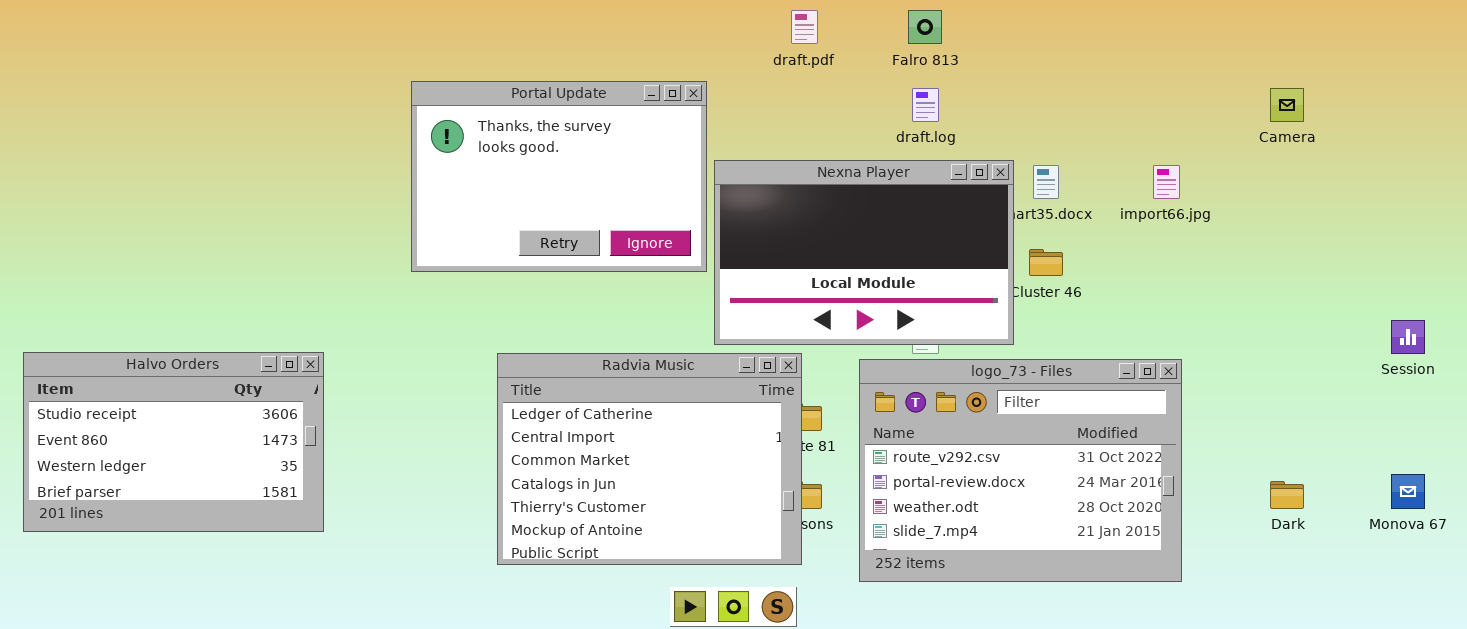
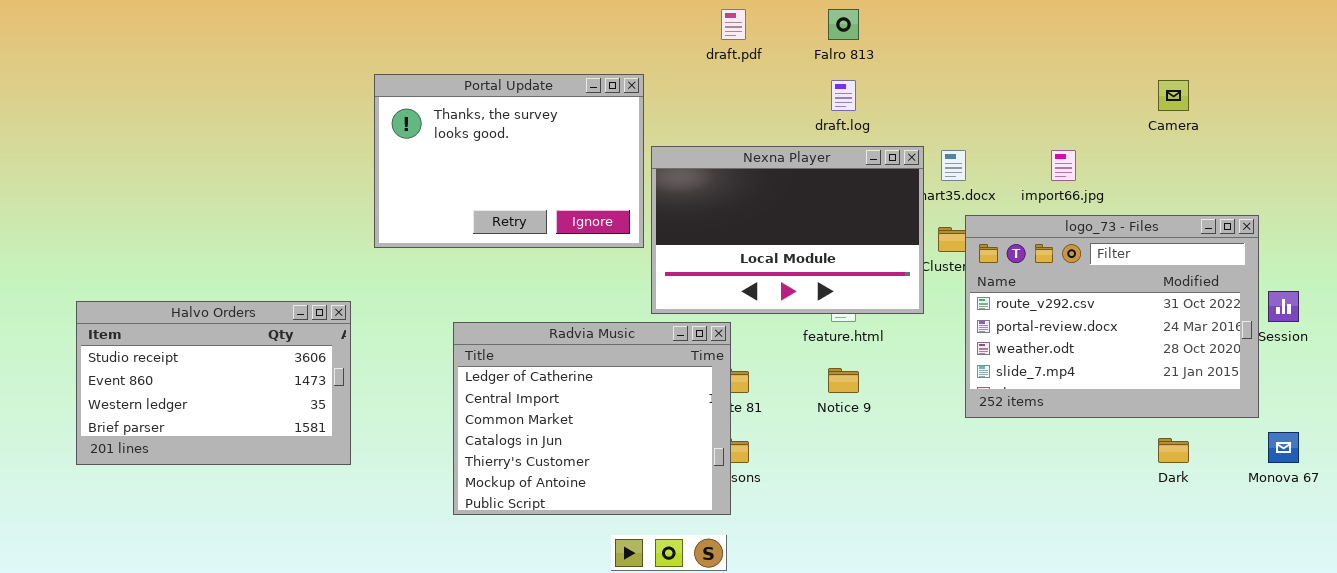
Halvo Orders: [23,352,324,532] -> [76,301,351,465], moved
logo_73 - Files: [859,359,1182,582] -> [965,215,1259,418], moved

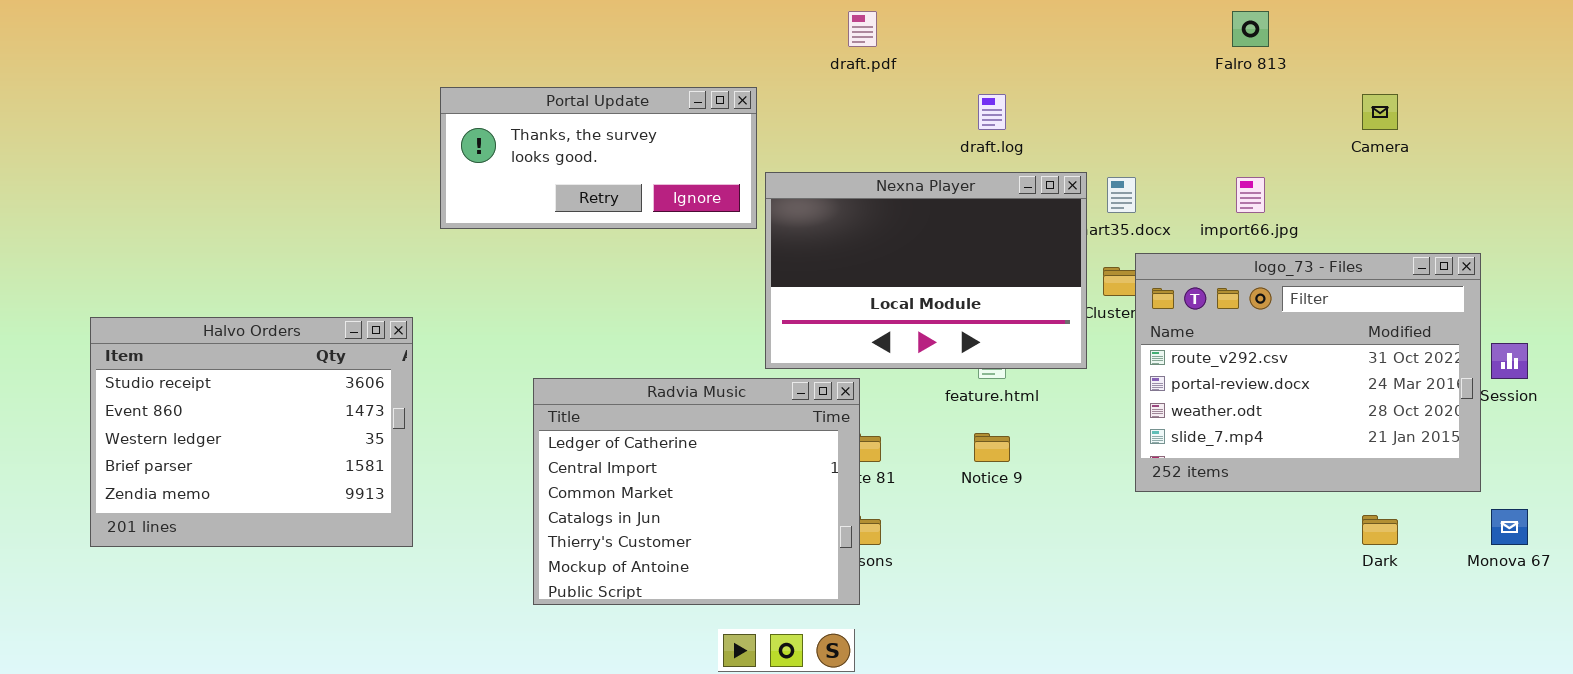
Falro 813: [828,9,859,40] -> [1232,11,1269,47], moved
Portal Update: [374,74,644,248] -> [440,87,757,229], resized
Halvo Orders: [76,301,351,465] -> [90,317,413,547], resized

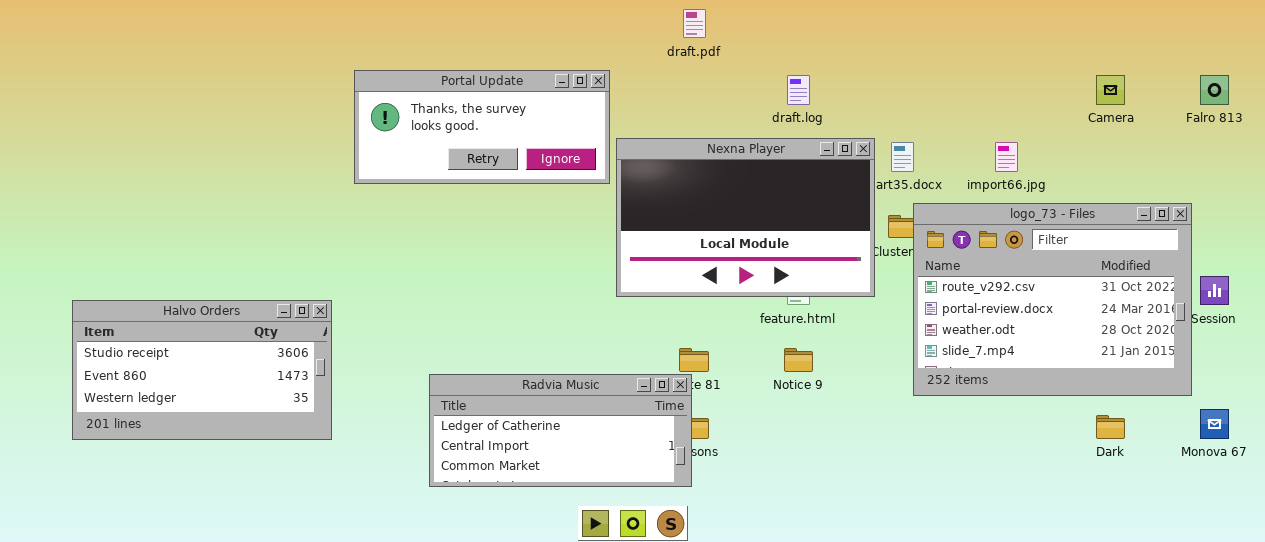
Falro 813: [1232,11,1269,47] -> [1200,75,1229,105], moved
Halvo Orders: [90,317,413,547] -> [72,300,332,440], resized
Radvia Music: [533,378,860,605] -> [429,374,692,487], resized

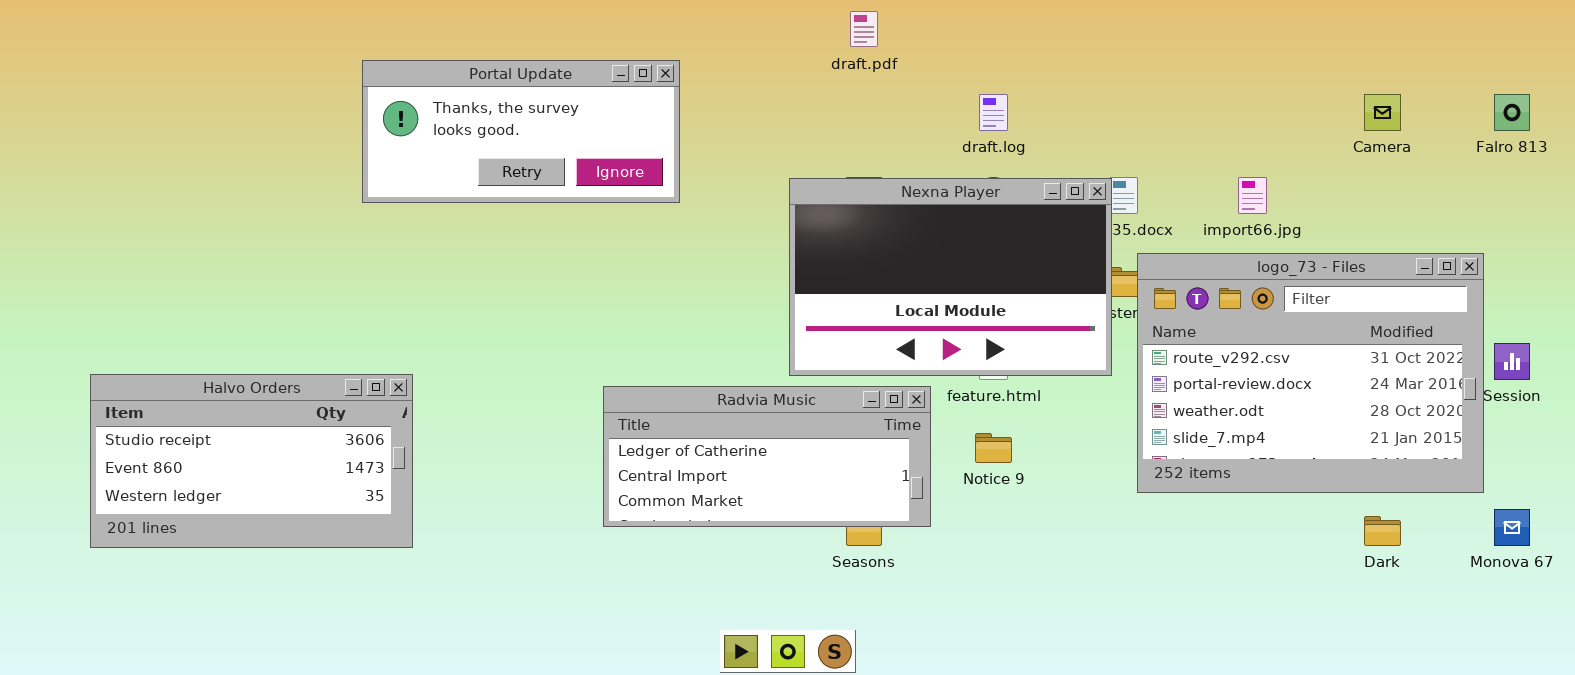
Portal Update: [354,70,610,184] -> [362,60,680,203], moved
Nexna Player: [616,138,875,297] -> [789,178,1112,376], moved
Radvia Music: [429,374,692,487] -> [603,386,931,527], moved

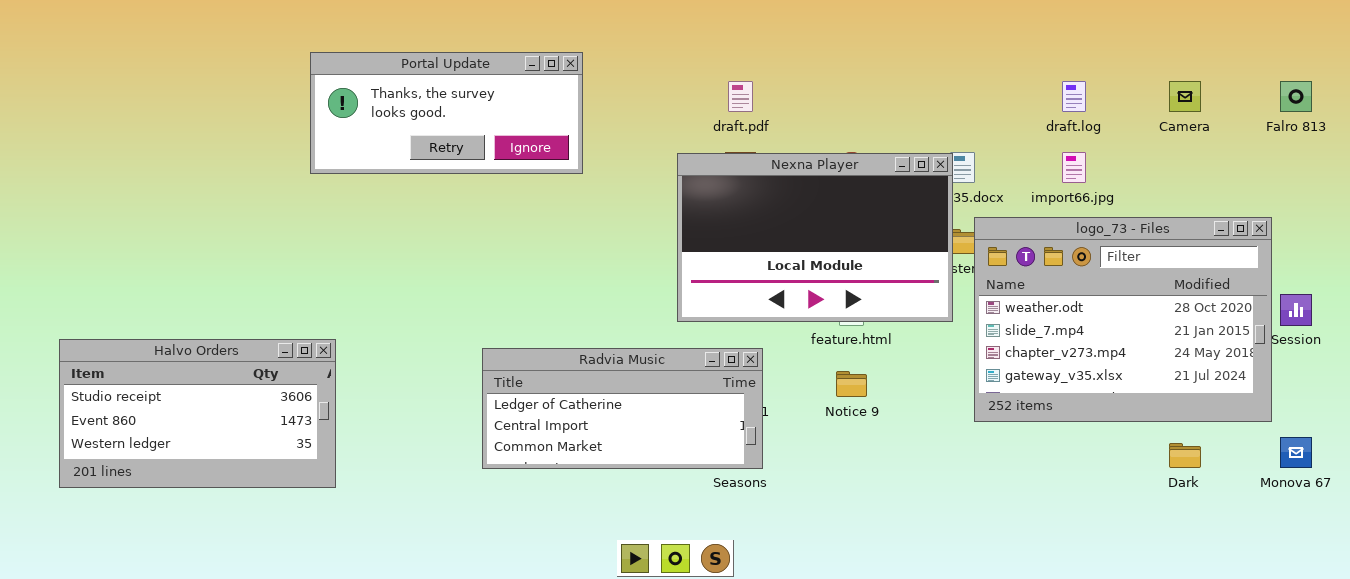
draft.pdf: [850,11,878,47] -> [728,81,753,112], moved
draft.log: [979,94,1008,131] -> [1062,81,1086,112], moved
logo_73 - Files: [1137,253,1484,493] -> [974,217,1272,422], scrolled down 2 rows
Halvo Orders: [90,374,413,548] -> [59,339,336,488], moved
Radvia Music: [603,386,931,527] -> [482,348,763,469], moved

